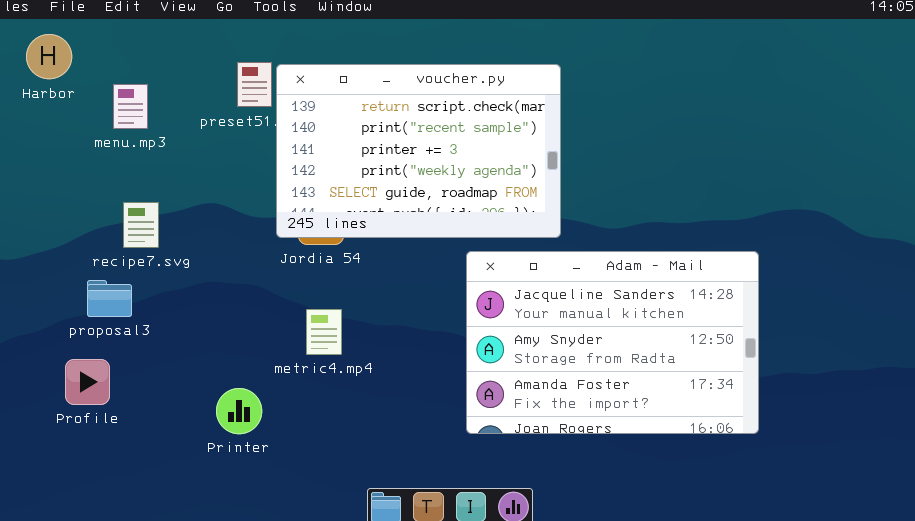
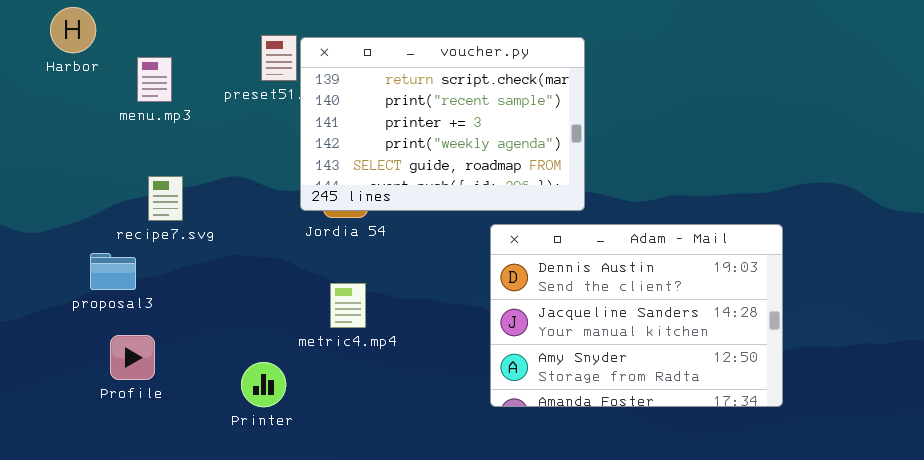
Adam - Mail: [466,251,759,434] -> [490,224,783,407], scrolled up 1 row
proposal3: [87,280,132,317] -> [90,253,136,290], moved
Profile: [65,359,110,405] -> [110,335,155,380], moved

